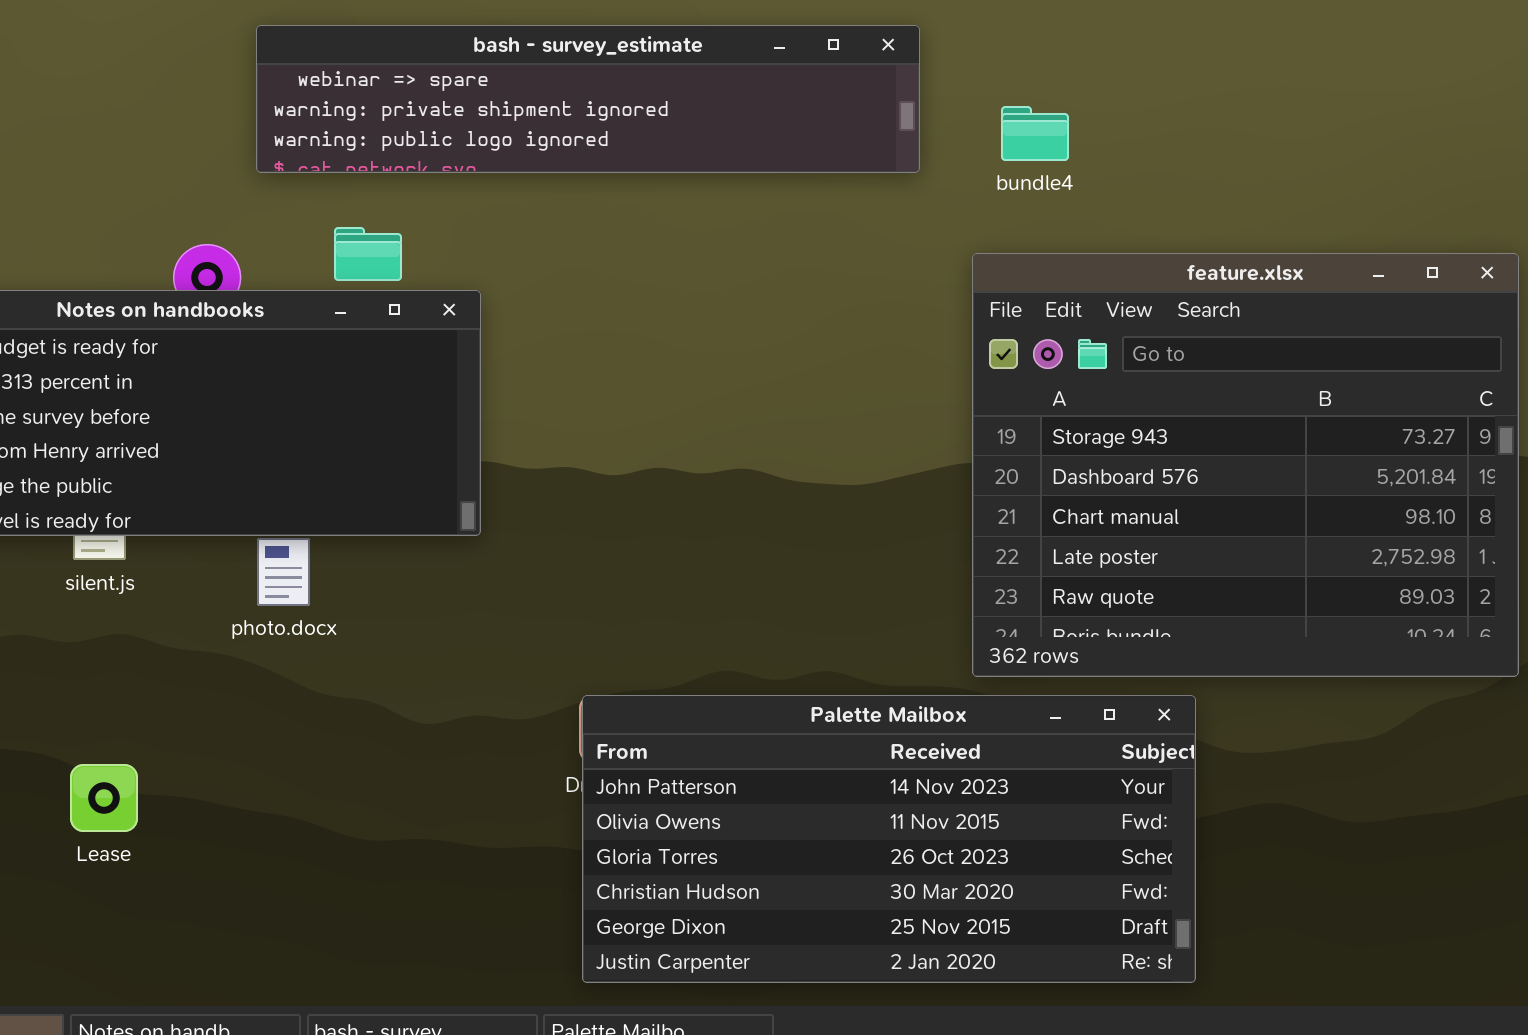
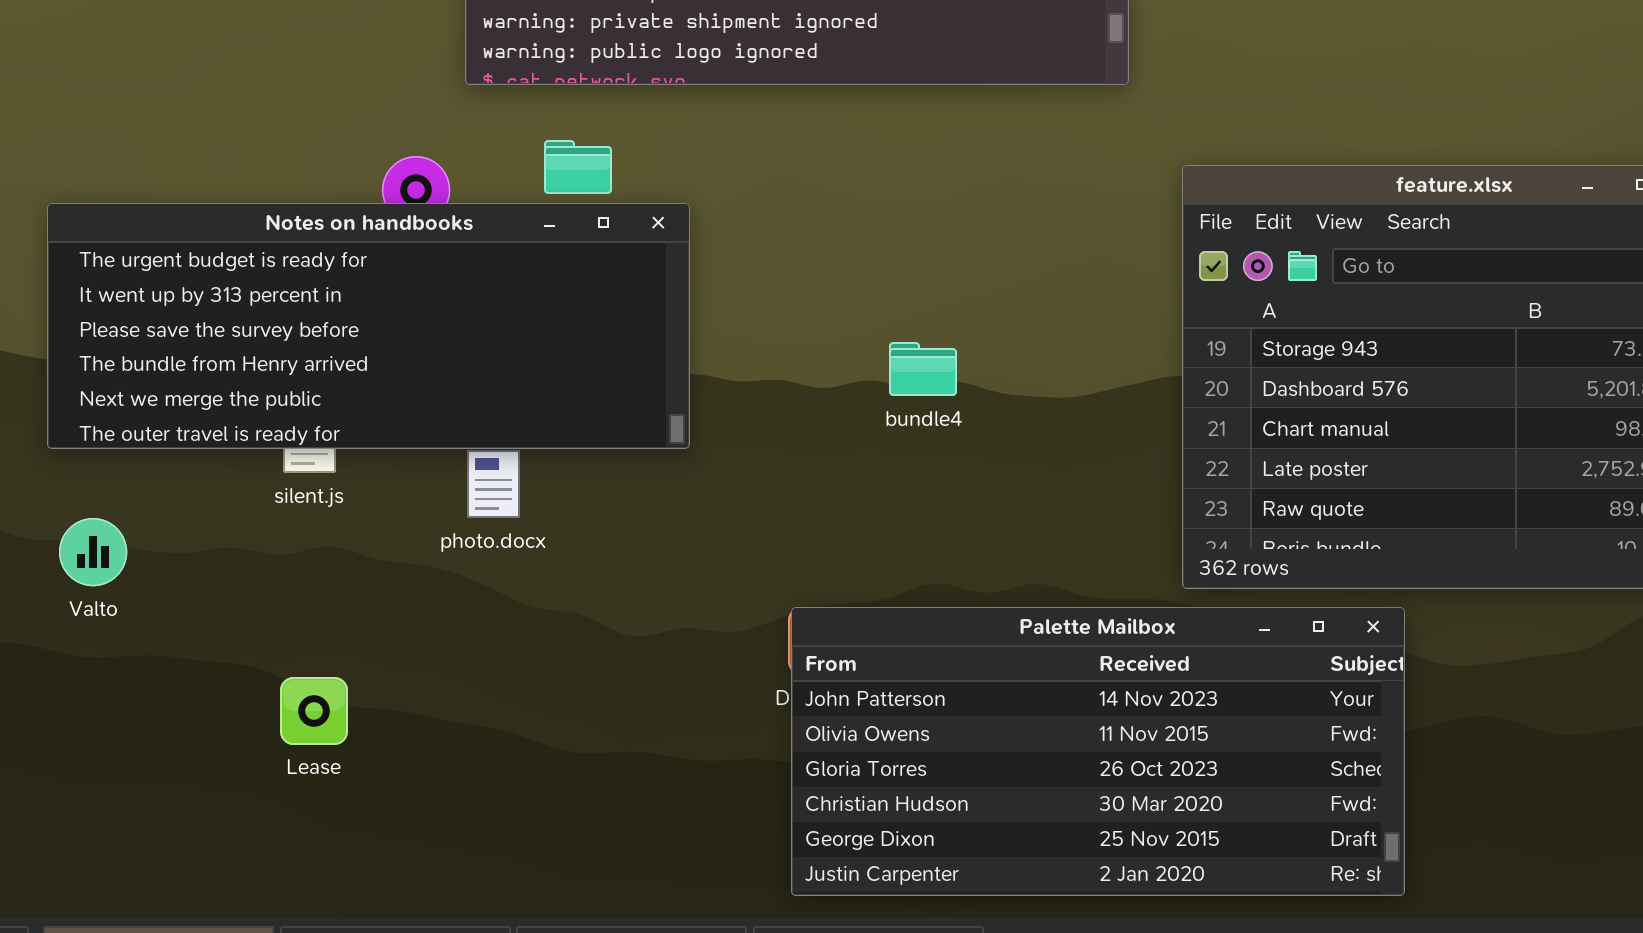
bundle4: [1001,106,1069,161] -> [889,342,957,396], moved

